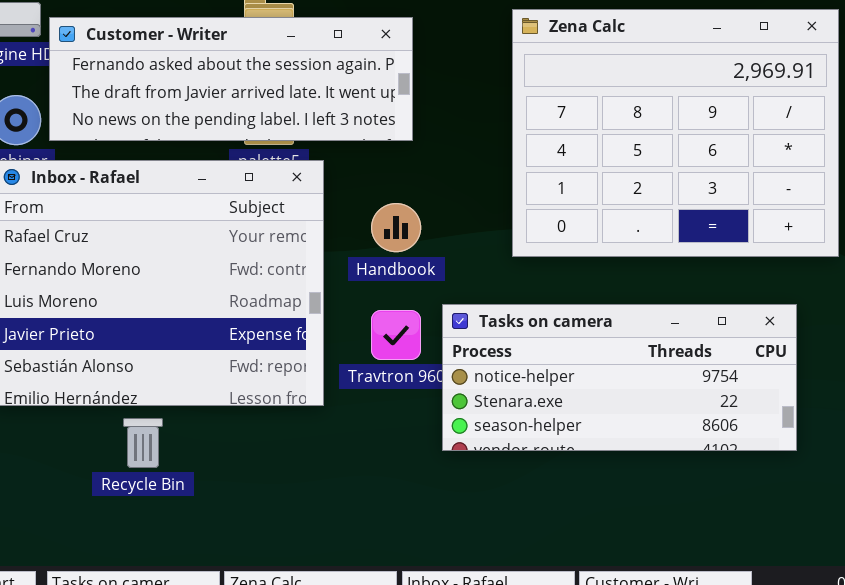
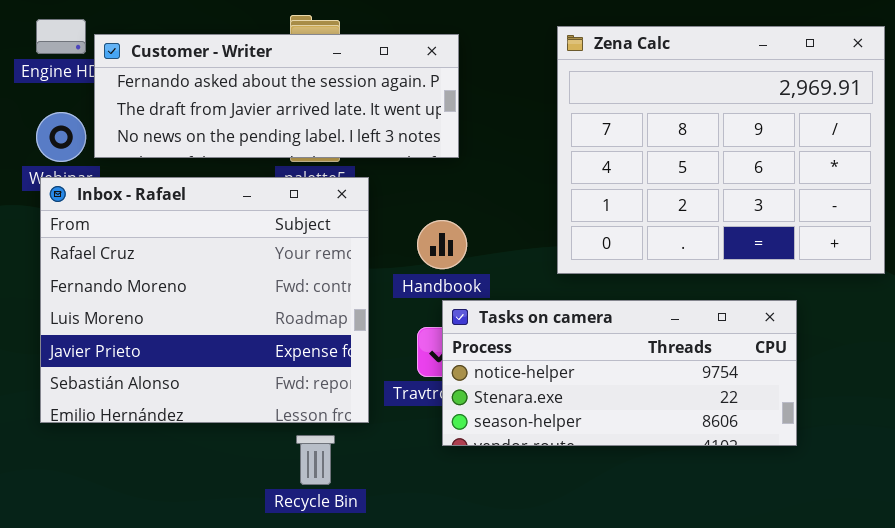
Tasks on camera: [442,304,797,451] -> [442,300,797,446], moved
Recycle Bin: [123,418,163,468] -> [296,435,335,485], moved

